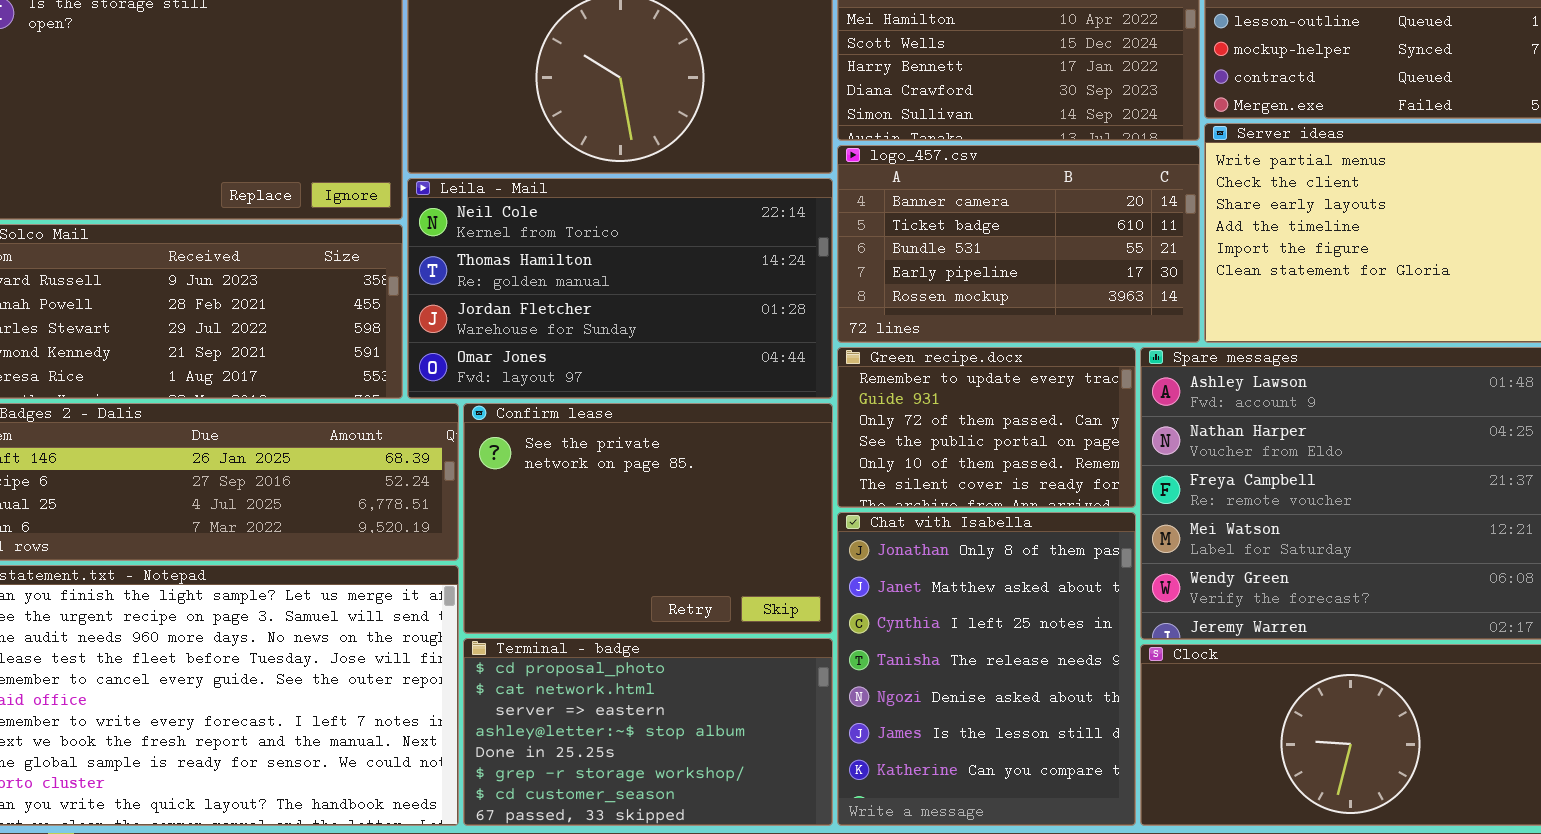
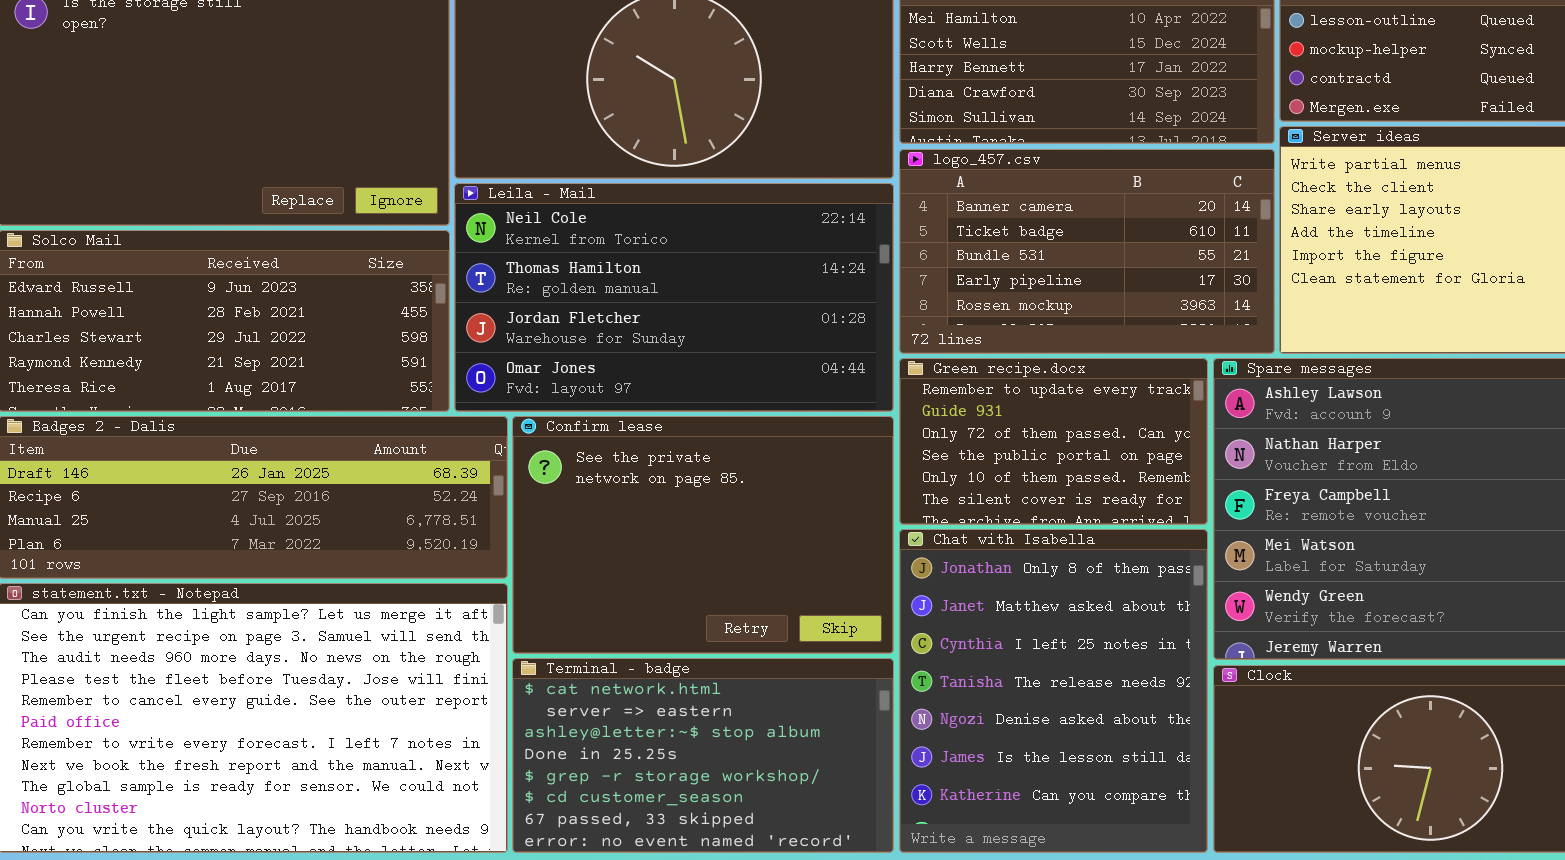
Terminal - badge: [463,638,833,826] -> [512,658,894,853], scrolled down 1 row

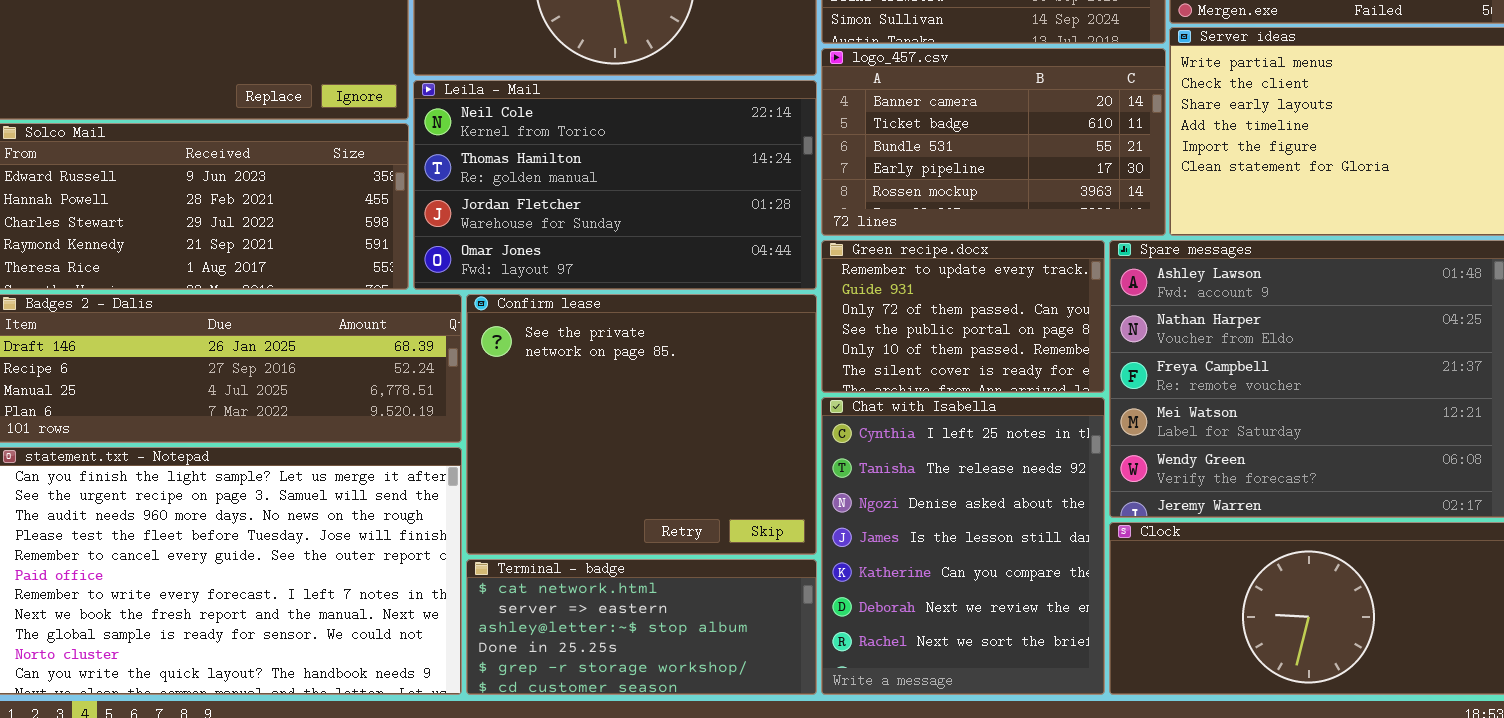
Confirm lease: [512,416,894,654] -> [466,294,817,555], resized
Chat with Isabella: [899,529,1208,853] -> [821,397,1105,695], scrolled down 2 rows
Terminal - badge: [512,658,894,853] -> [466,559,817,695], resized

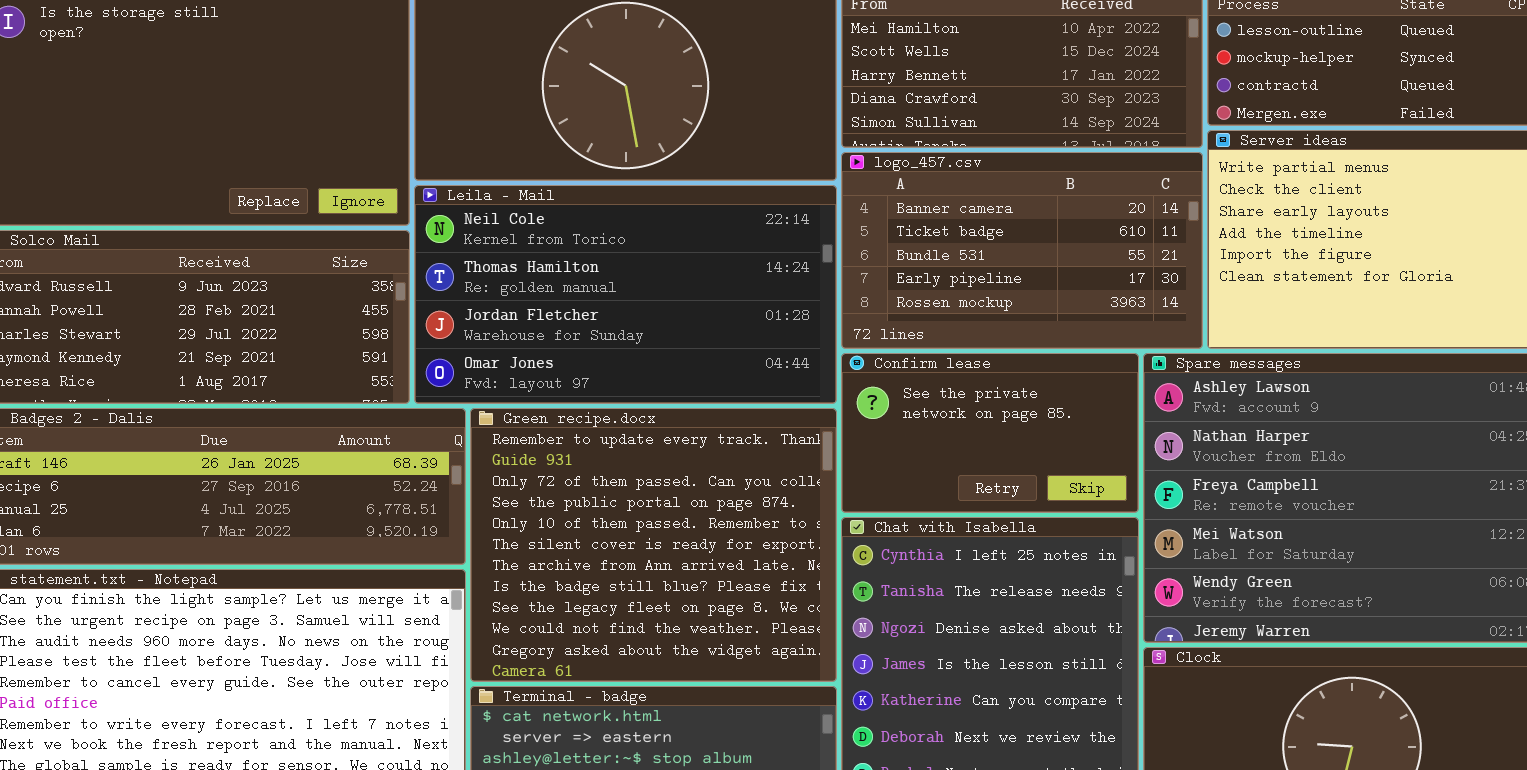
Green recipe.docx: [821,240,1105,393] -> [470,408,837,682], moved, resized
Confirm lease: [466,294,817,555] -> [841,353,1139,513], moved, resized

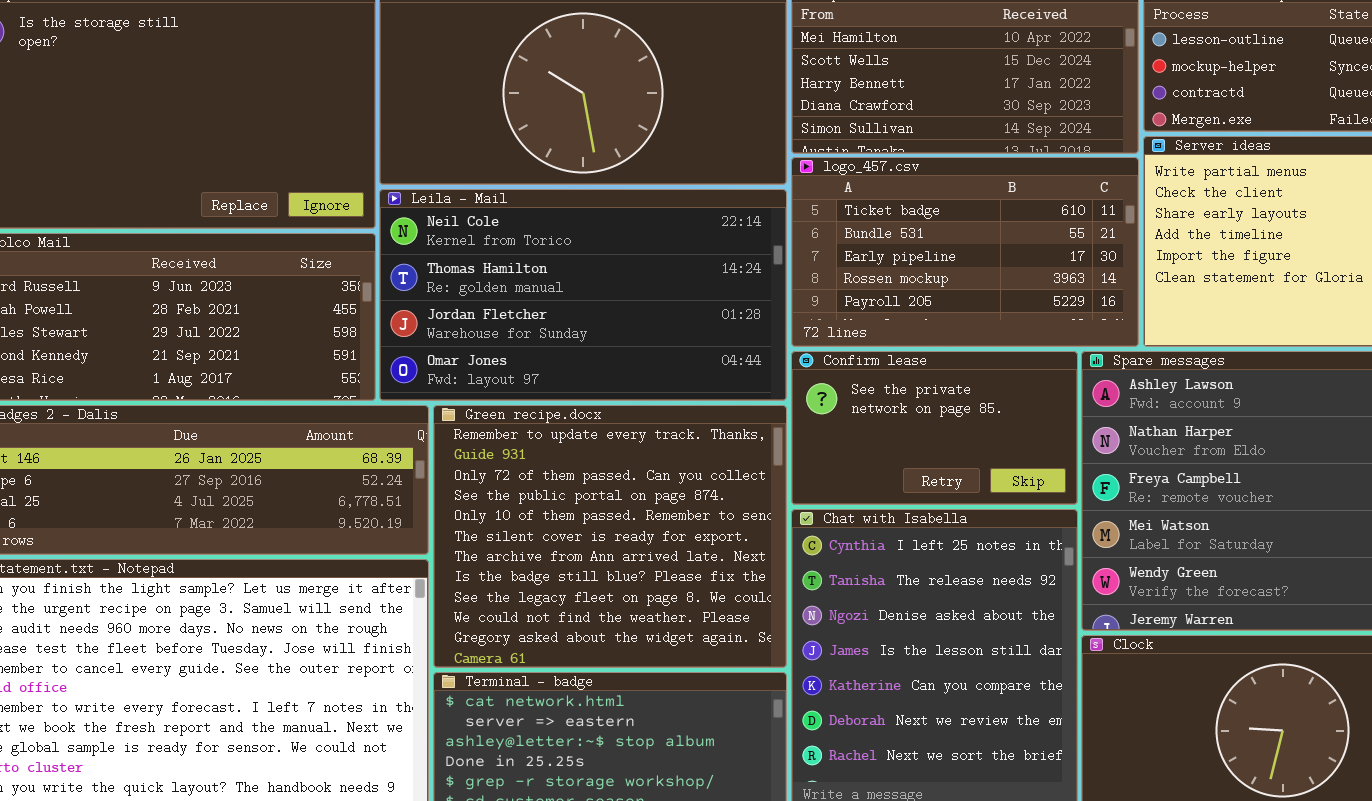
logo_457.csv: [841,152,1203,349] -> [791,157,1139,347], scrolled down 1 row

